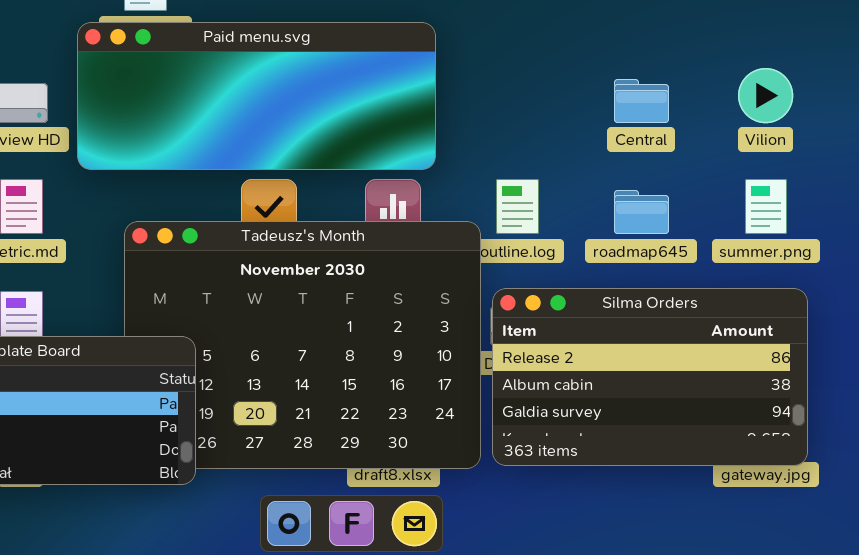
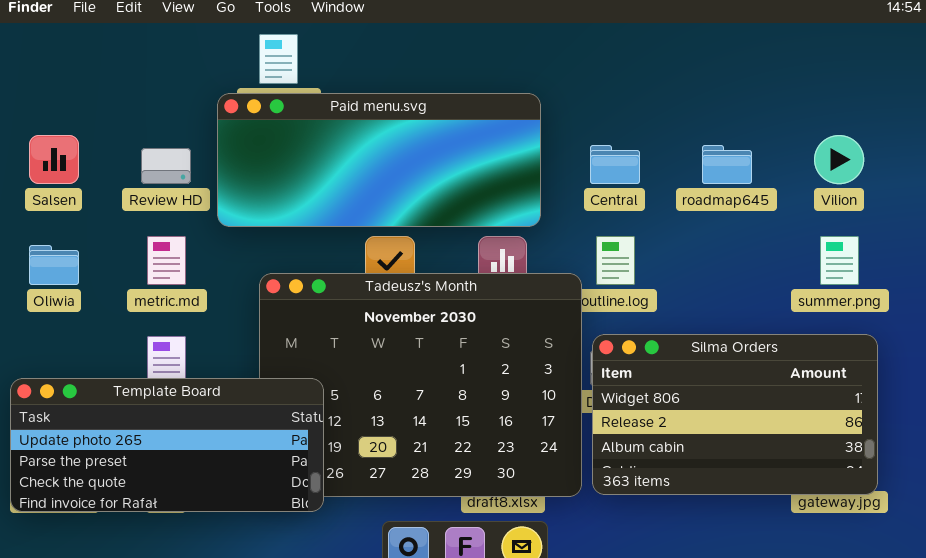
Central: [614,79,669,123] -> [590,145,640,184], moved
roadmap645: [614,190,669,234] -> [702,145,752,184], moved
Silma Orders: [492,288,808,466] -> [592,334,878,495], scrolled up 1 row

